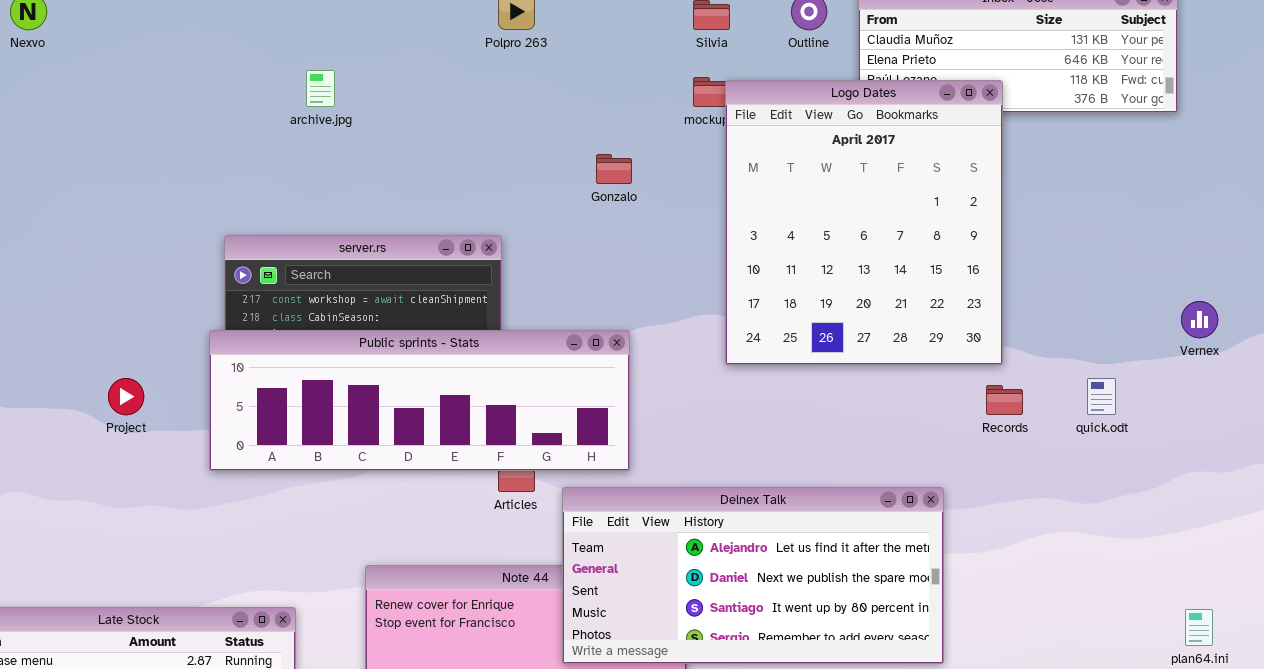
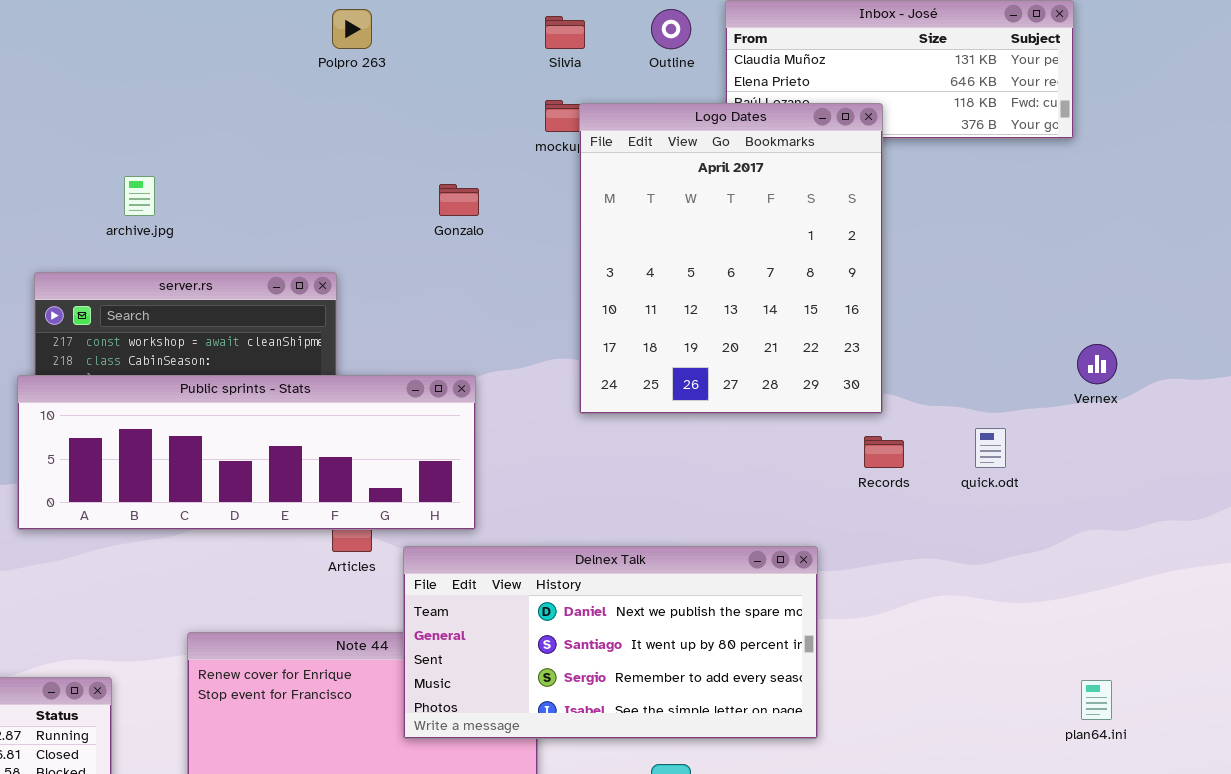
archive.jpg: [306,70,335,107] -> [124,176,155,216], moved
Delnex Talk: [562,487,944,664] -> [403,546,818,739], scrolled down 1 row

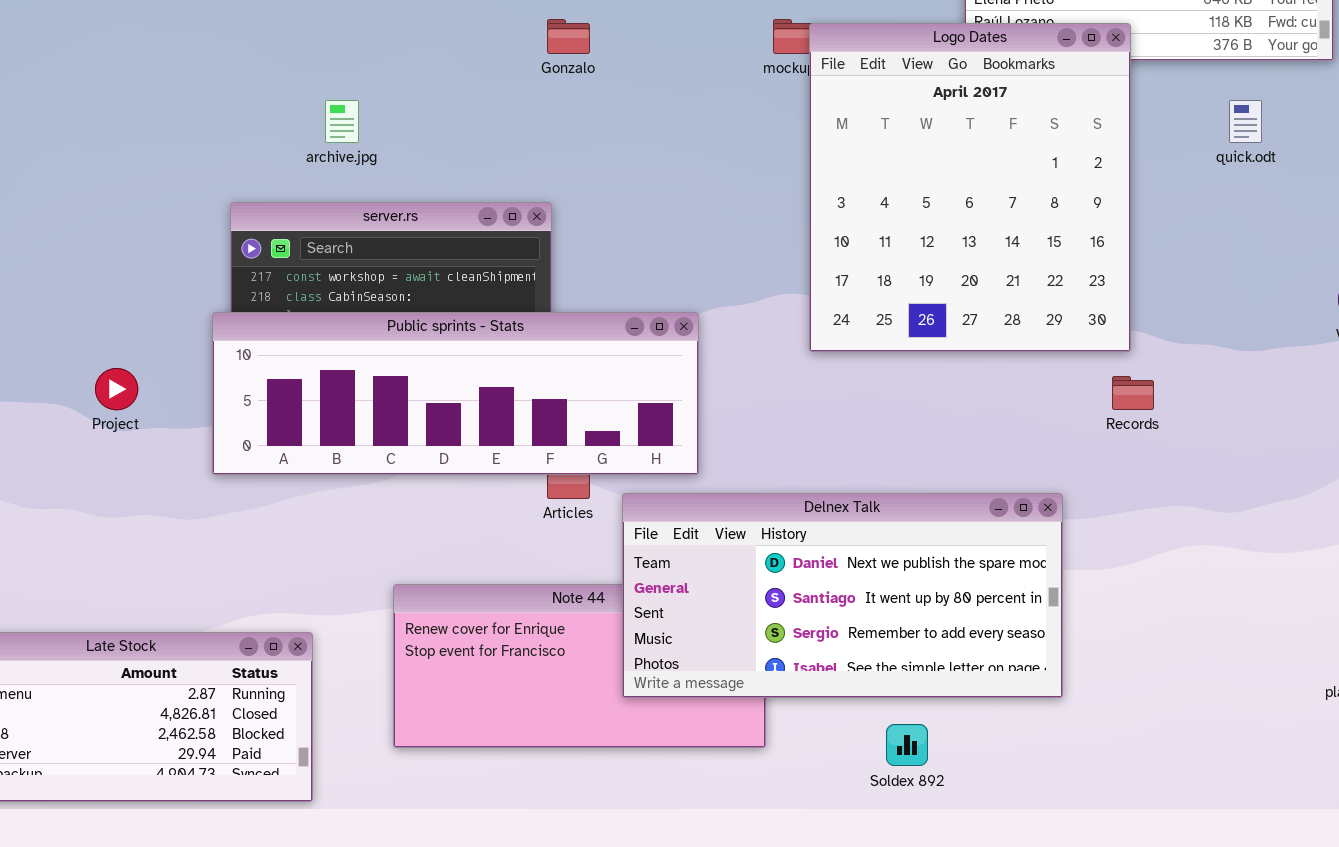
Gonzalo: [439,184,479,216] -> [547,19,590,54], moved
quick.odt: [975,428,1006,468] -> [1229,100,1262,143], moved

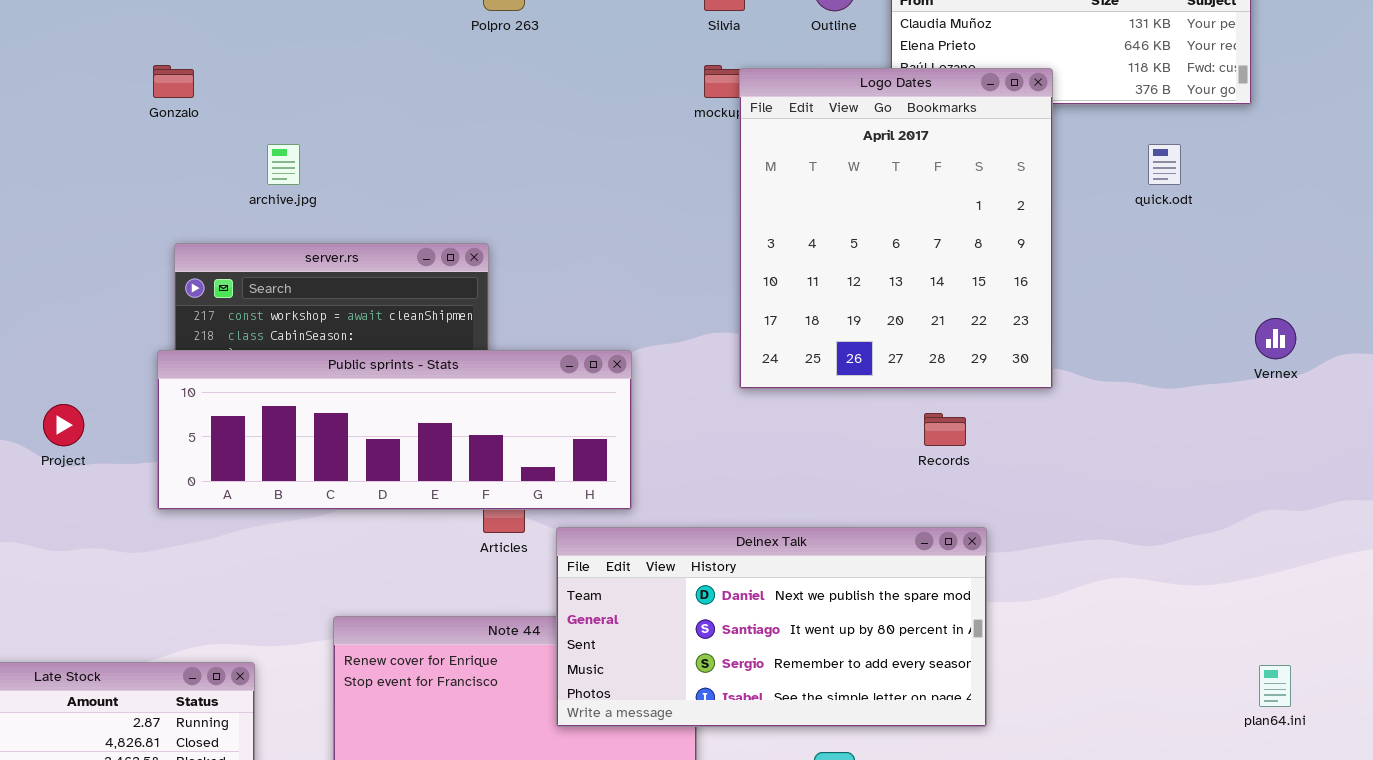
Gonzalo: [547,19,590,54] -> [153,65,194,98], moved
Records: [1112,376,1154,410] -> [924,413,966,446], moved

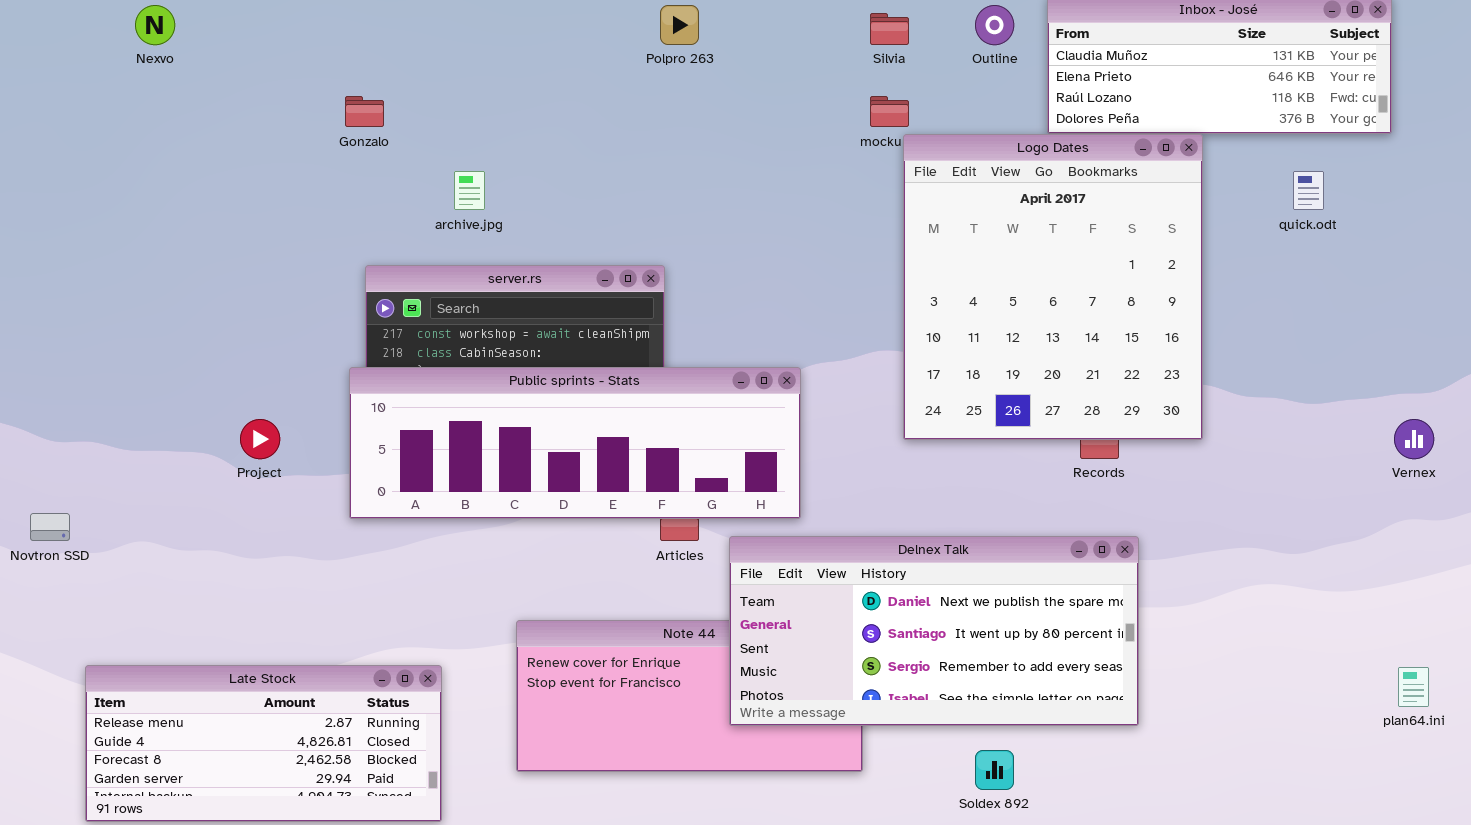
Logo Dates: [739,68,1053,389] -> [903,134,1203,440], moved
Vernex: [1255,318,1296,359] -> [1394,419,1434,459], moved

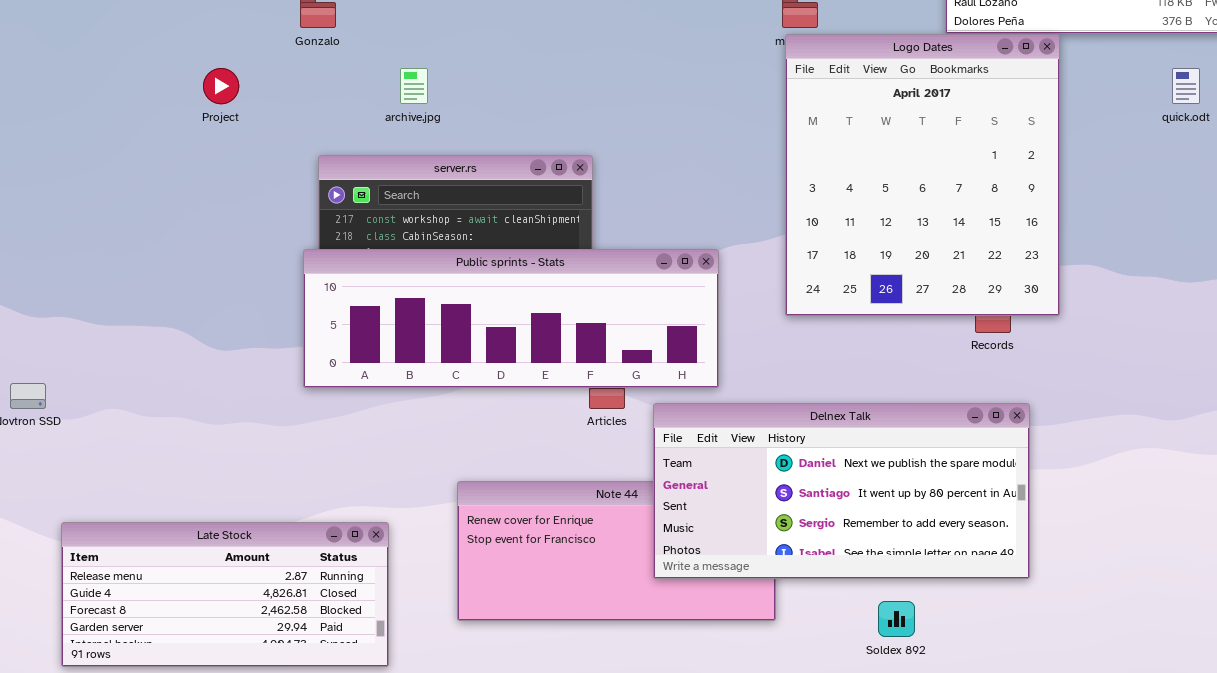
Logo Dates: [903,134,1203,440] -> [785,34,1060,316], moved
Project: [240,419,280,459] -> [203,68,239,104], moved

